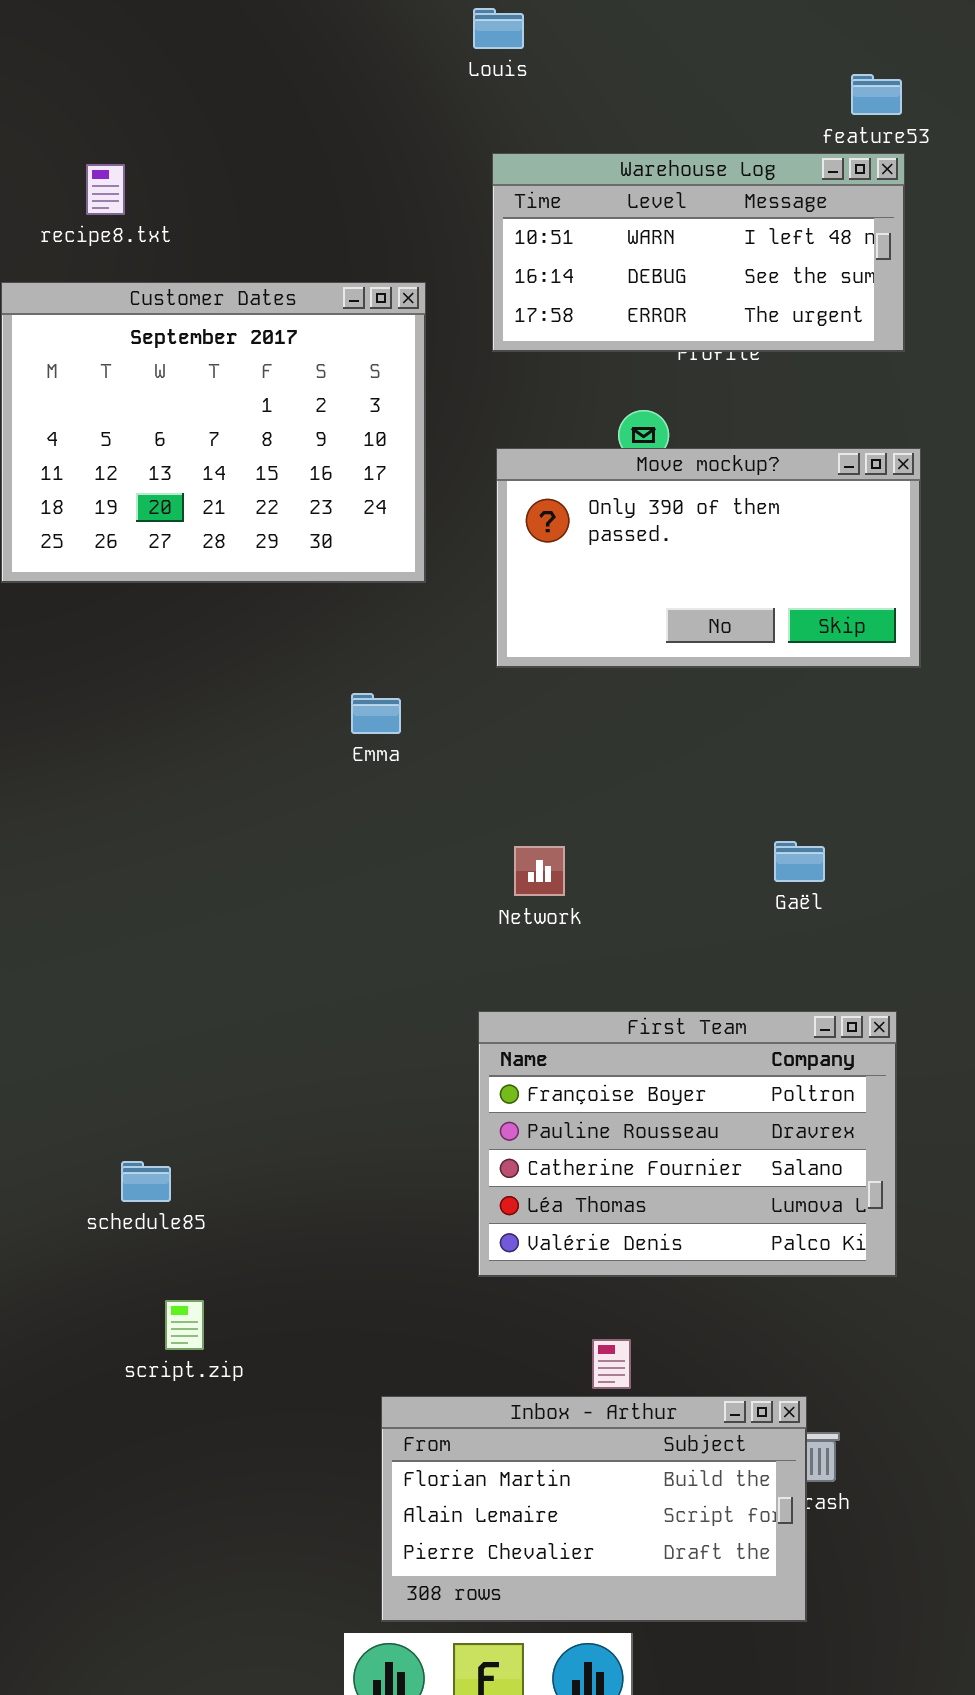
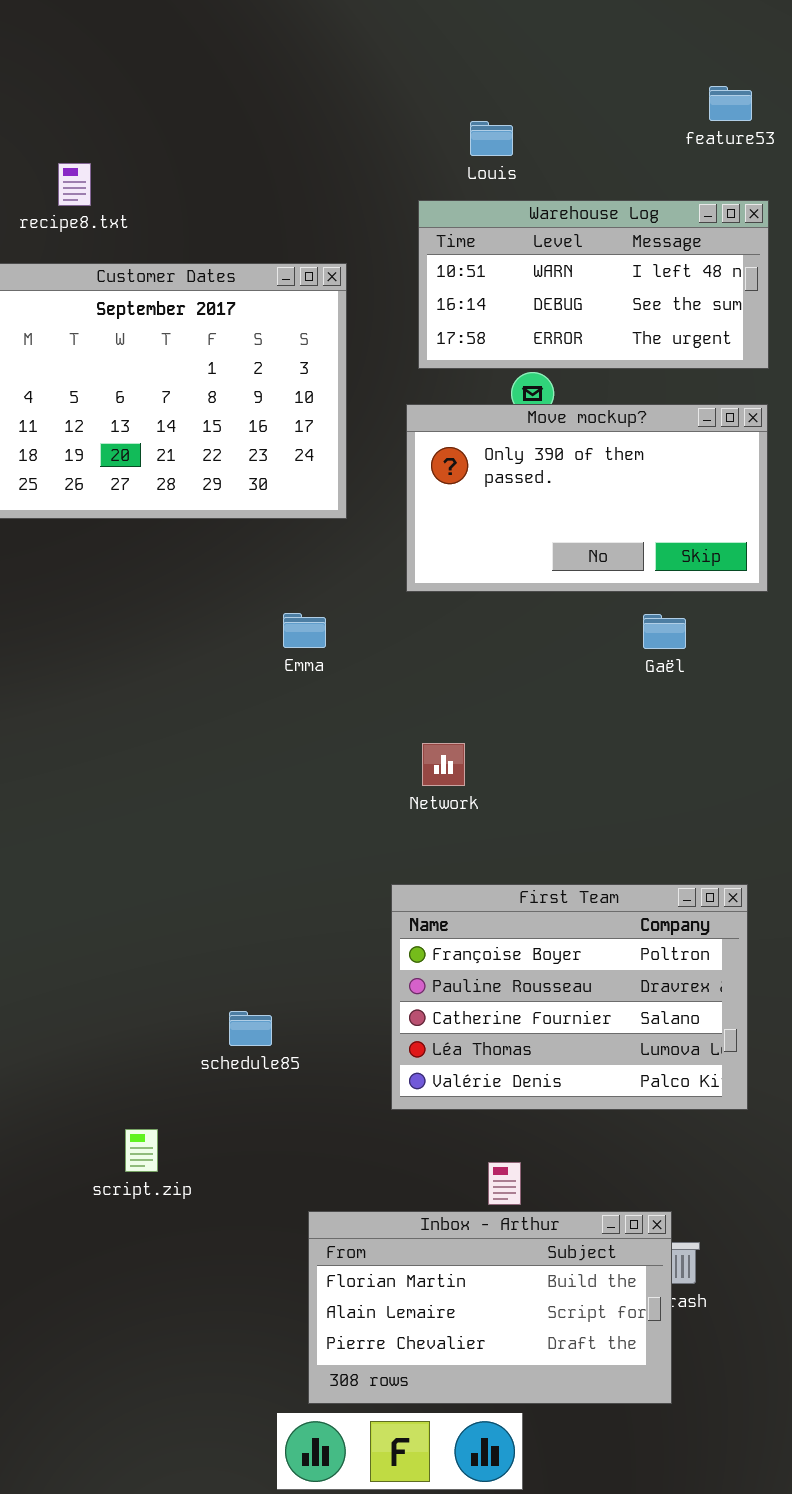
Louis: [473,8,524,49] -> [470,121,513,156], moved
Warehouse Log: [492,153,905,352] -> [418,200,769,369], moved
Gaël: [774,841,825,882] -> [643,614,686,649], moved
schedule85: [121,1161,171,1202] -> [229,1011,272,1046], moved

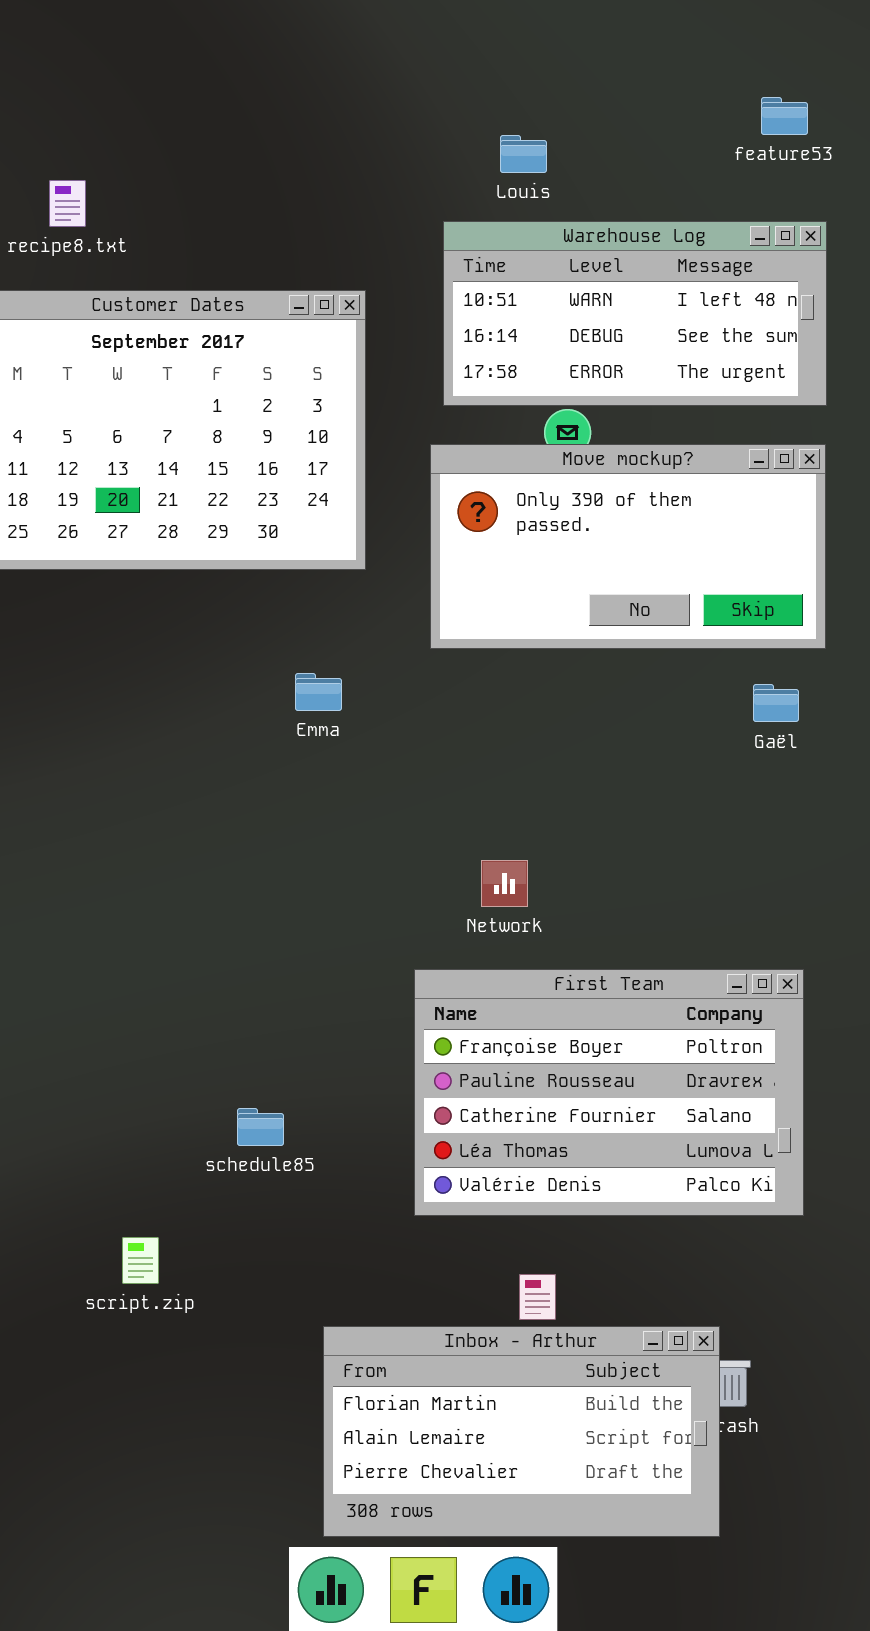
Gaël: [643,614,686,649] -> [753,684,799,722], moved
Network: [422,743,465,786] -> [481,860,528,907], moved

